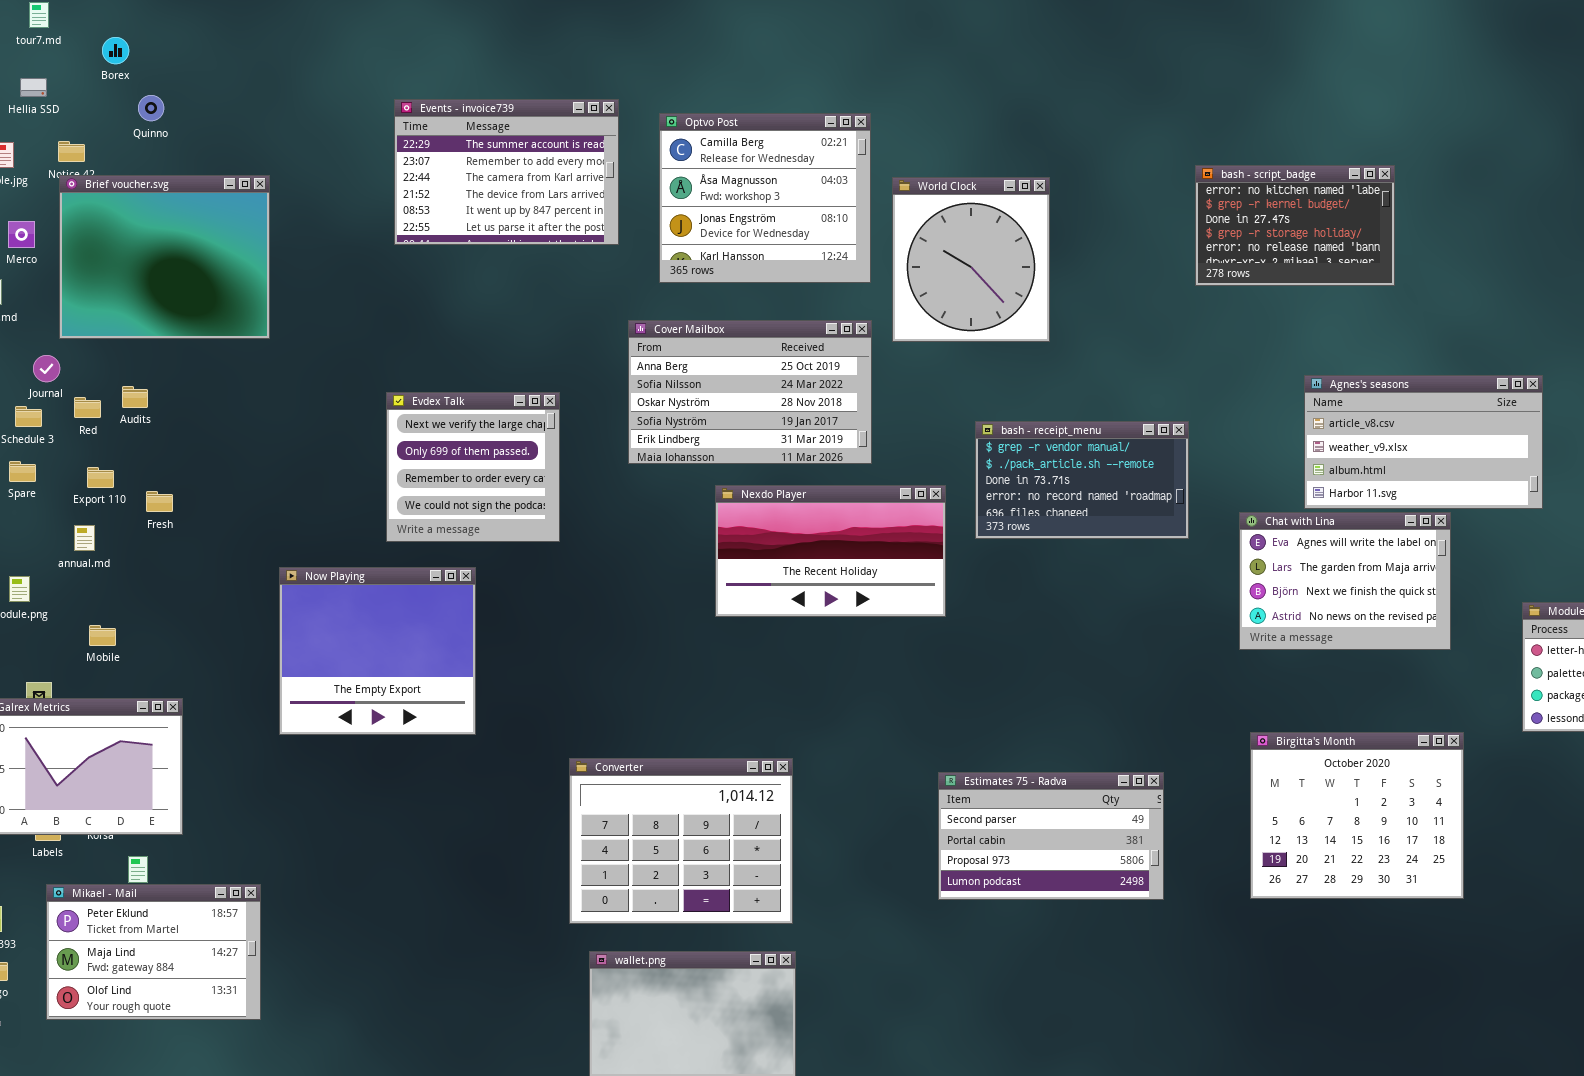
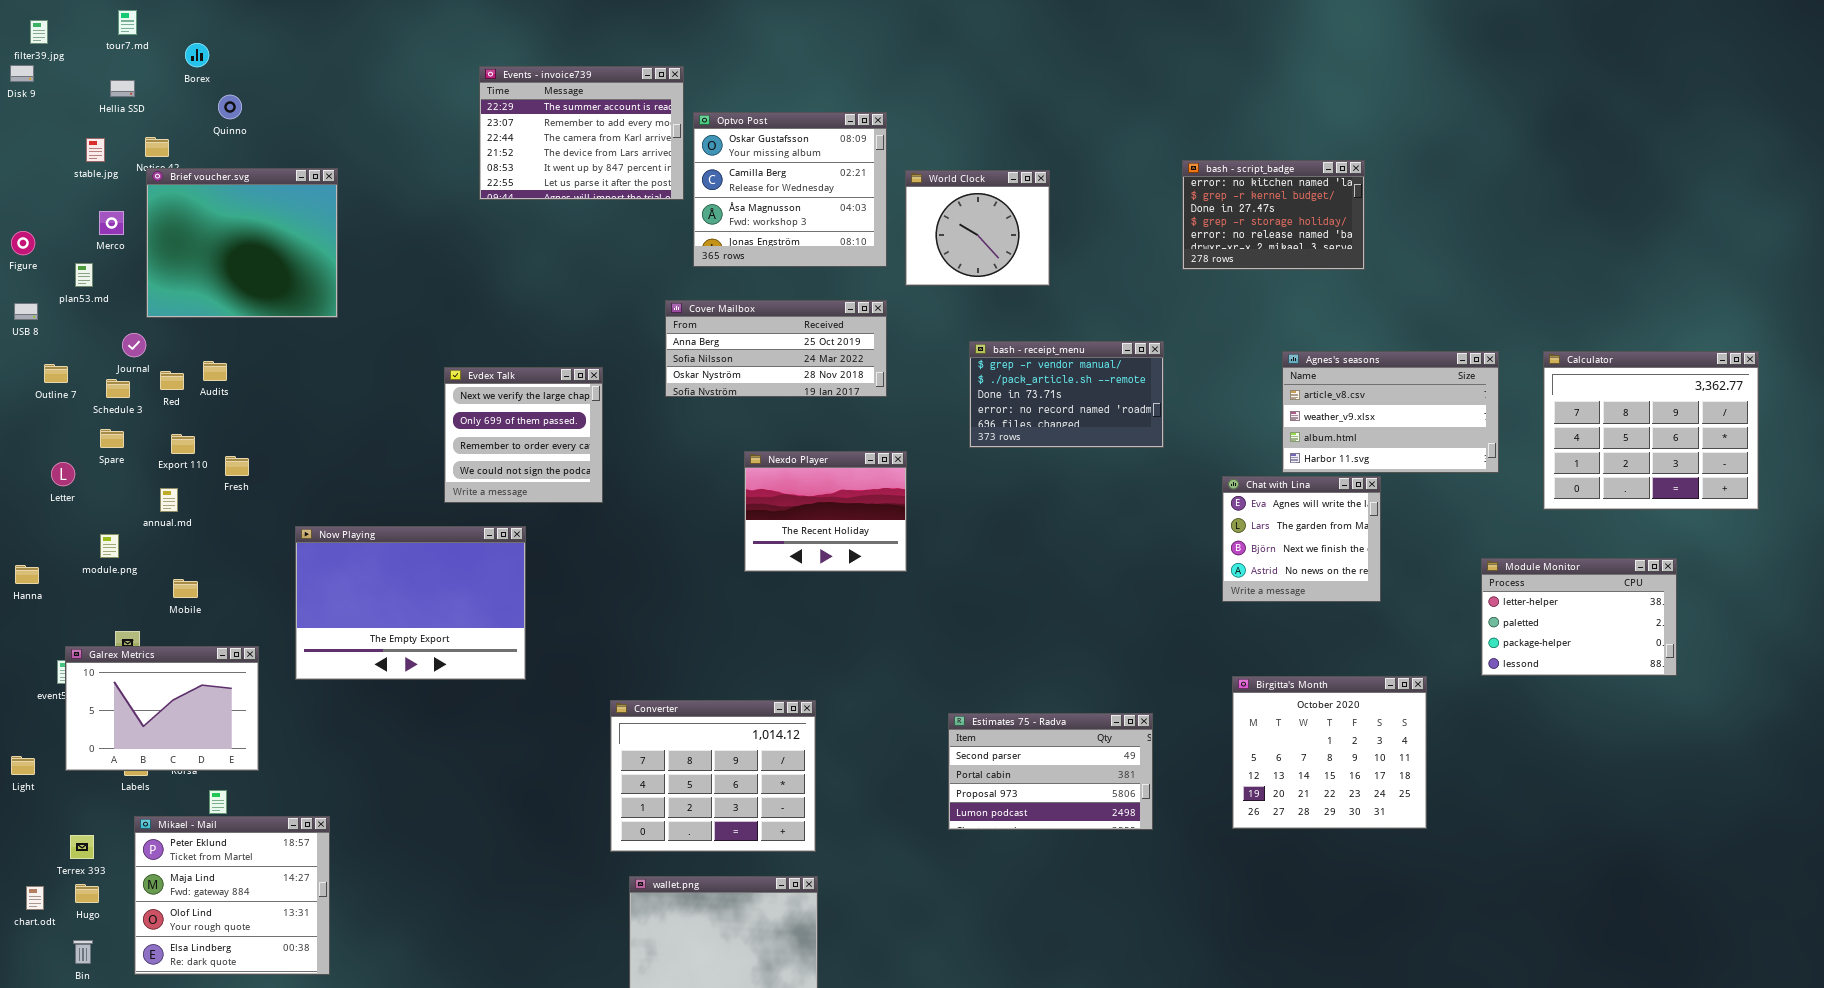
Events - invoice739: [394,99,619,245] -> [479,66,684,200], moved
Optvo Post: [659,113,871,283] -> [693,112,887,267], scrolled up 1 row
World Clock: [892,177,1050,342] -> [905,170,1050,286], resized
Cover Mailbox: [628,320,872,464] -> [665,300,887,397], resized
bash - receipt_menu: [975,421,1189,539] -> [969,341,1164,448], moved
Nexdo Player: [715,485,946,617] -> [744,451,907,572], resized
Chat with Lina: [1239,512,1451,650] -> [1222,476,1381,602], resized
Now Playing: [279,567,476,735] -> [295,526,526,680], resized
Mikael - Mail: [46,884,261,1020] -> [134,816,330,975], resized

